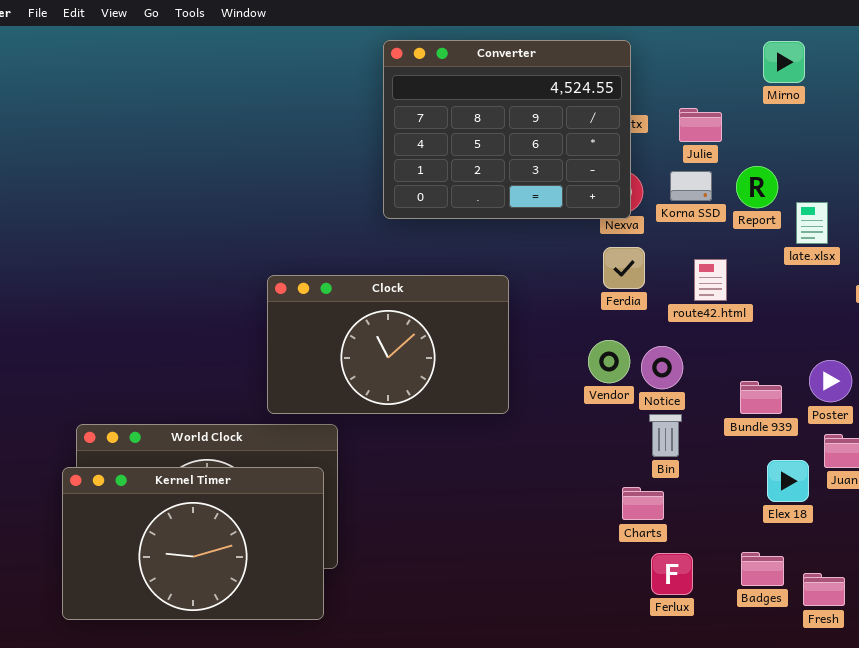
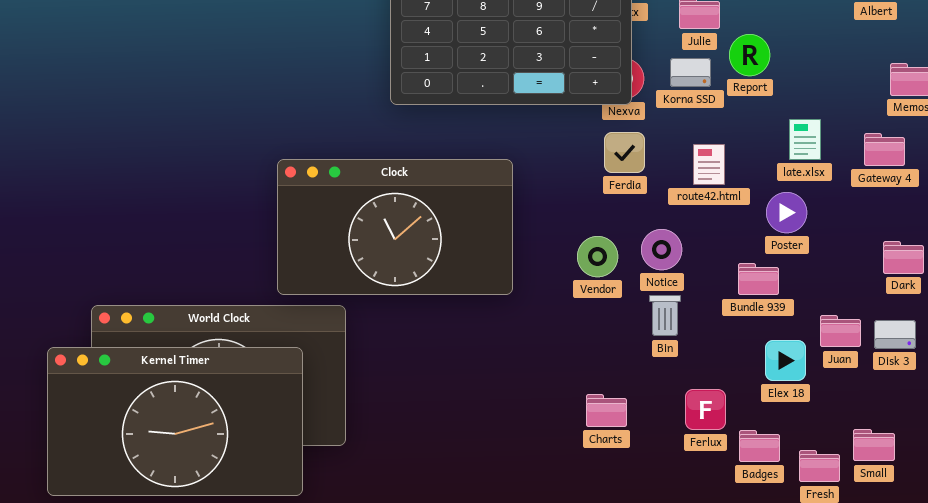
Report: [736,166,778,208] -> [729,34,770,76], moved
late.xlsx: [796,202,828,244] -> [789,119,821,160], moved
Vendor: [588,340,630,383] -> [577,236,618,277], moved
Poster: [809,360,852,402] -> [766,192,807,233], moved
Kernel Timer: [62,467,324,620] -> [47,347,303,496], moved
Charts: [622,487,664,520] -> [586,394,627,427], moved
Ferlux: [651,553,693,595] -> [685,389,726,430], moved

